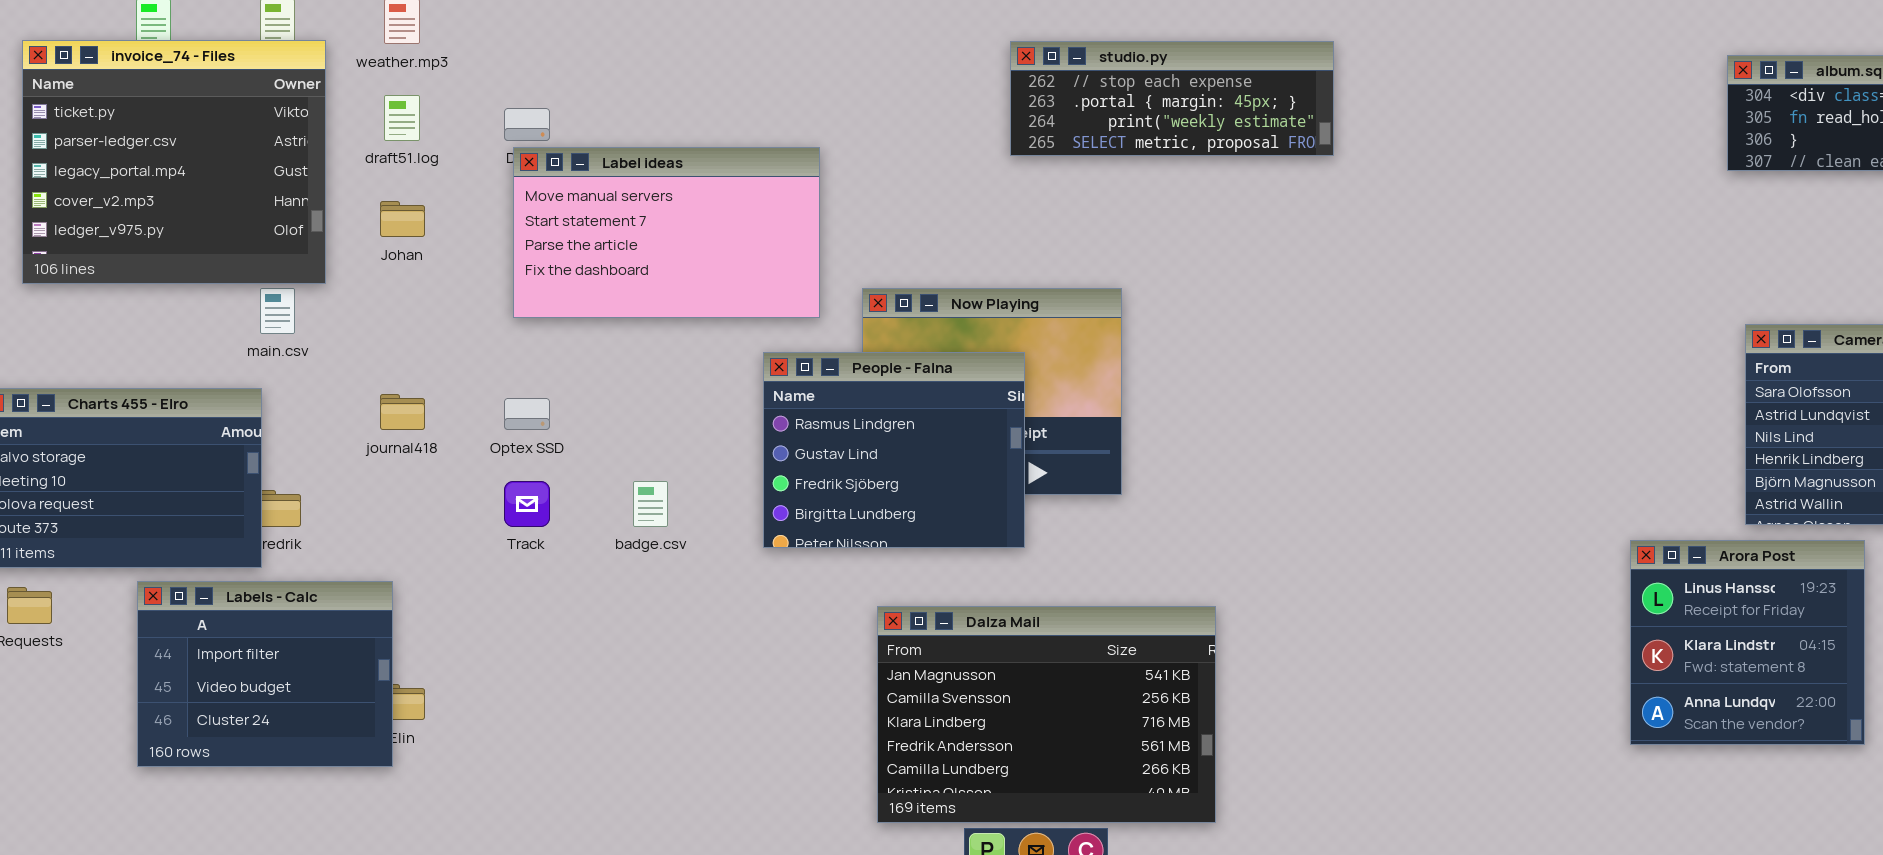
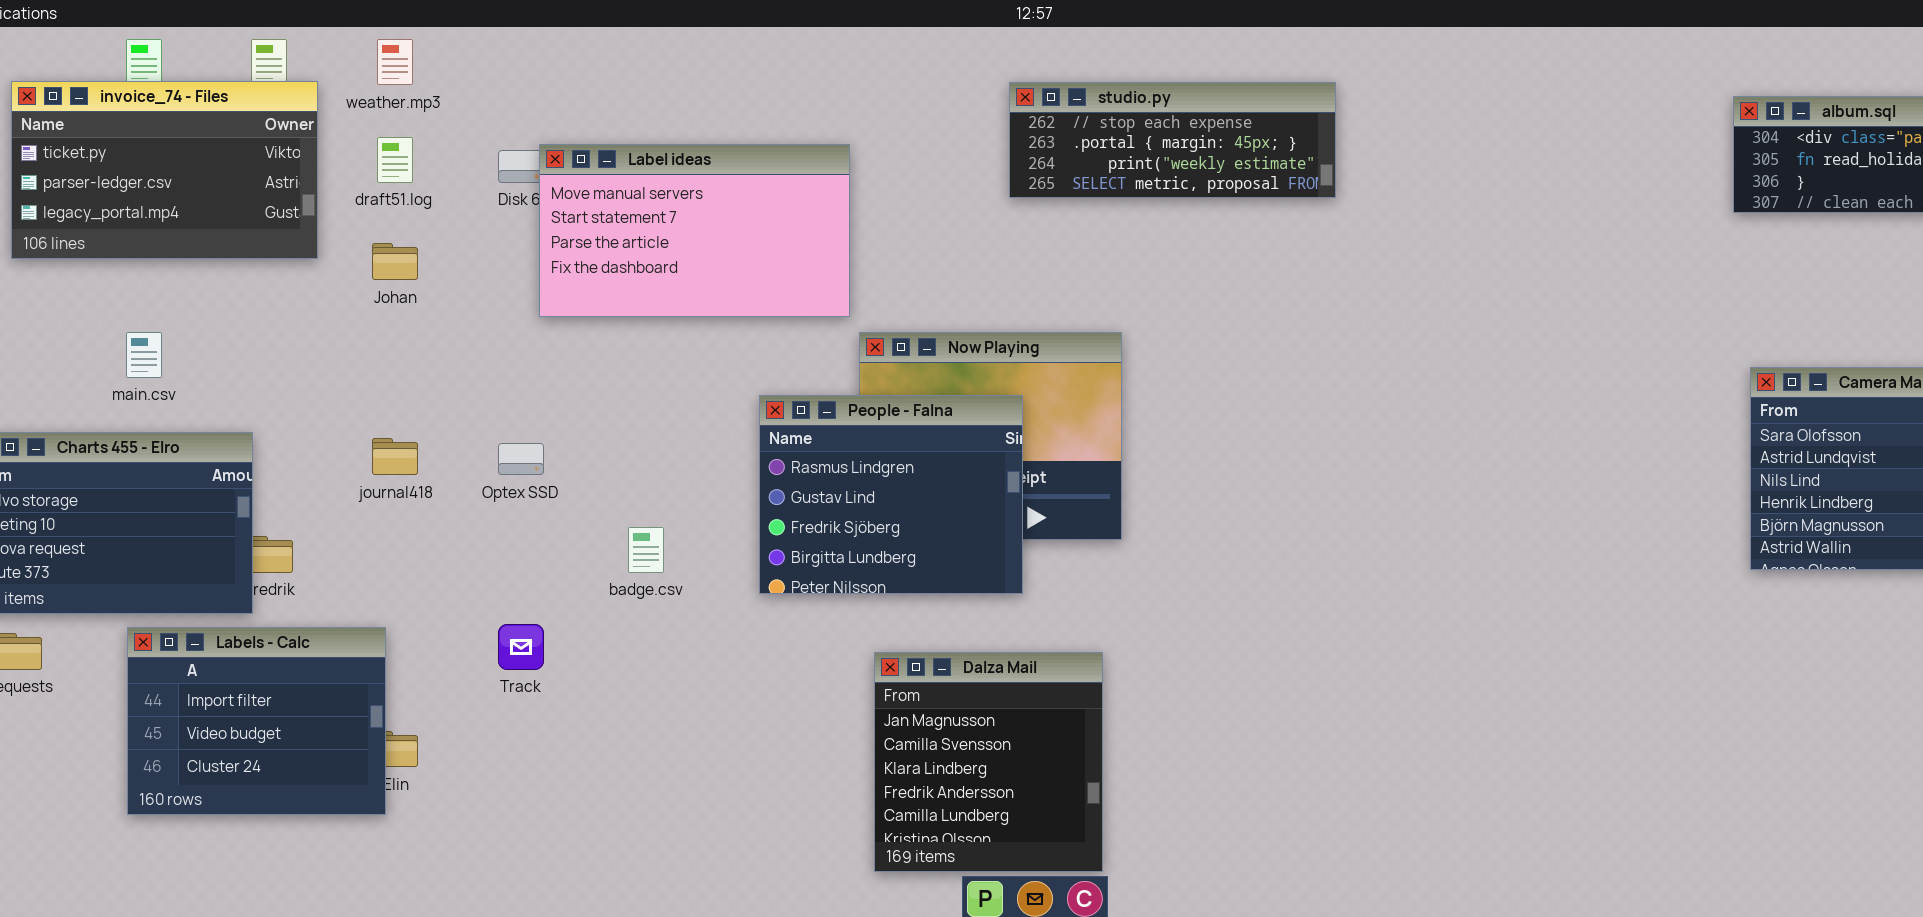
invoice_74 - Files: [22,40,326,284] -> [11,81,318,259], resized
Label ideas: [513,147,820,318] -> [539,144,850,317], moved
main.csv: [260,288,295,334] -> [126,332,162,378], moved
Track: [504,481,550,527] -> [498,624,544,670], moved
Arora Post: [1630,540,1865,745] -> none, closed
Dalza Mail: [877,606,1216,823] -> [874,652,1103,872], resized

